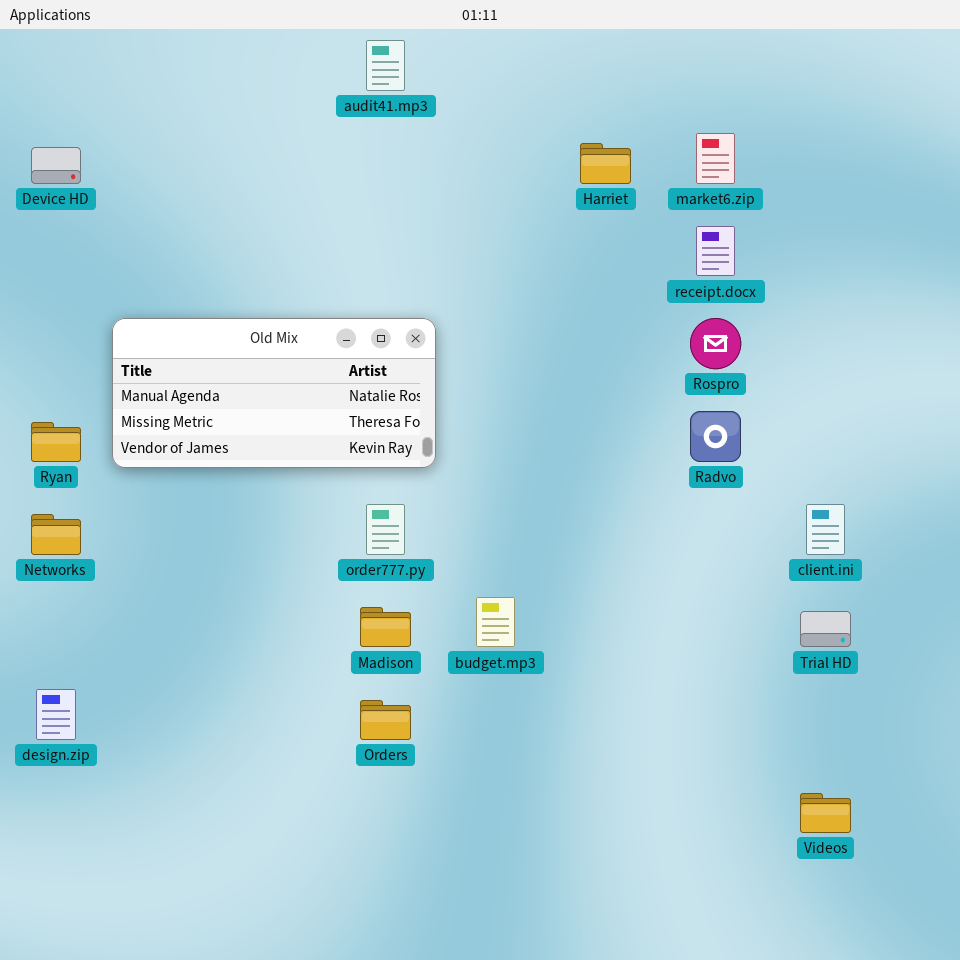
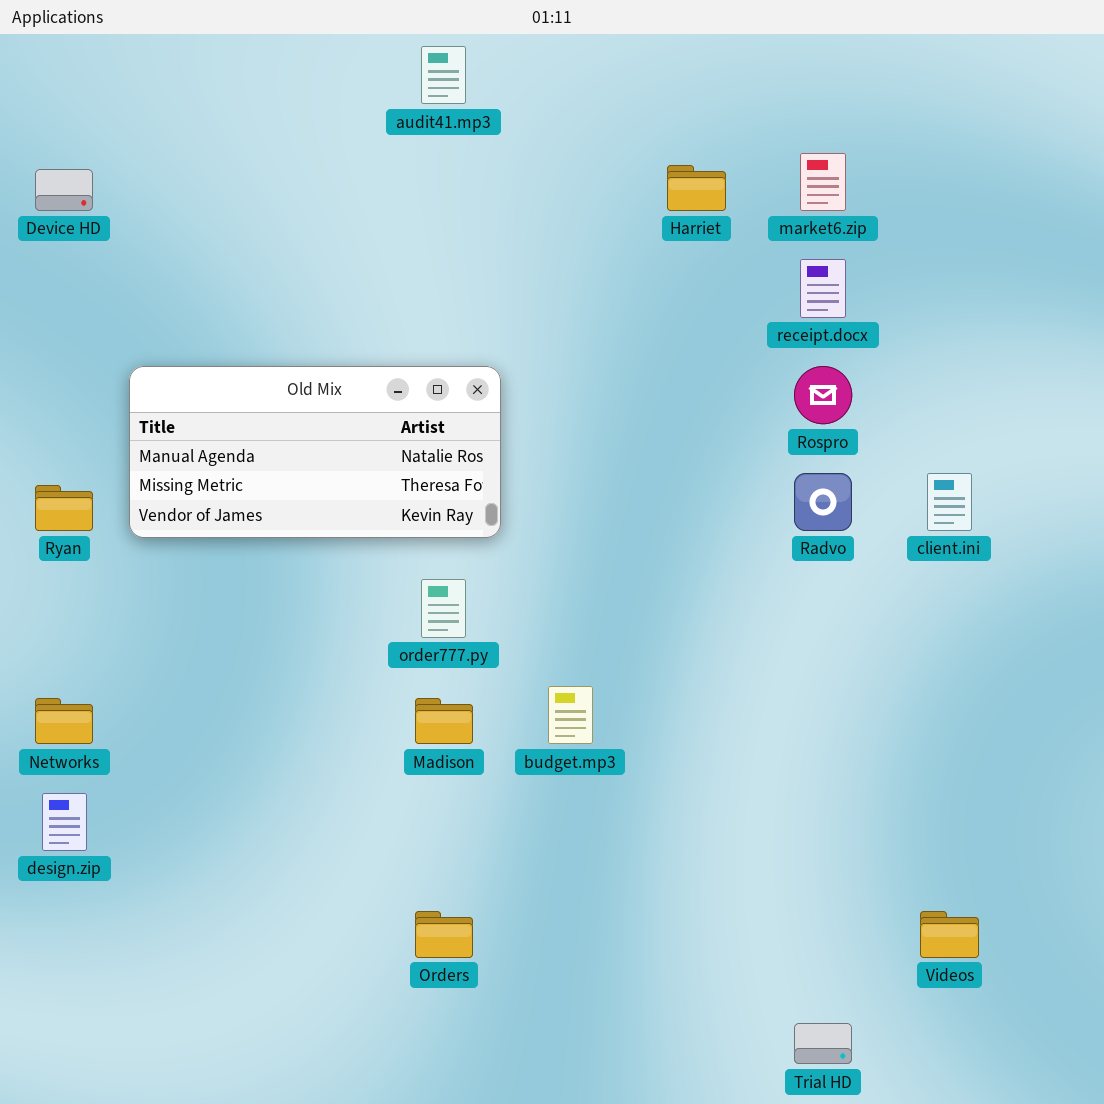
client.ini: [806,504,845,555] -> [927,473,972,531], moved
Networks: [31,514,81,555] -> [35,698,93,744], moved
Trial HD: [800,611,851,647] -> [794,1023,852,1064], moved
Orders: [360,700,411,740] -> [415,911,473,958], moved

